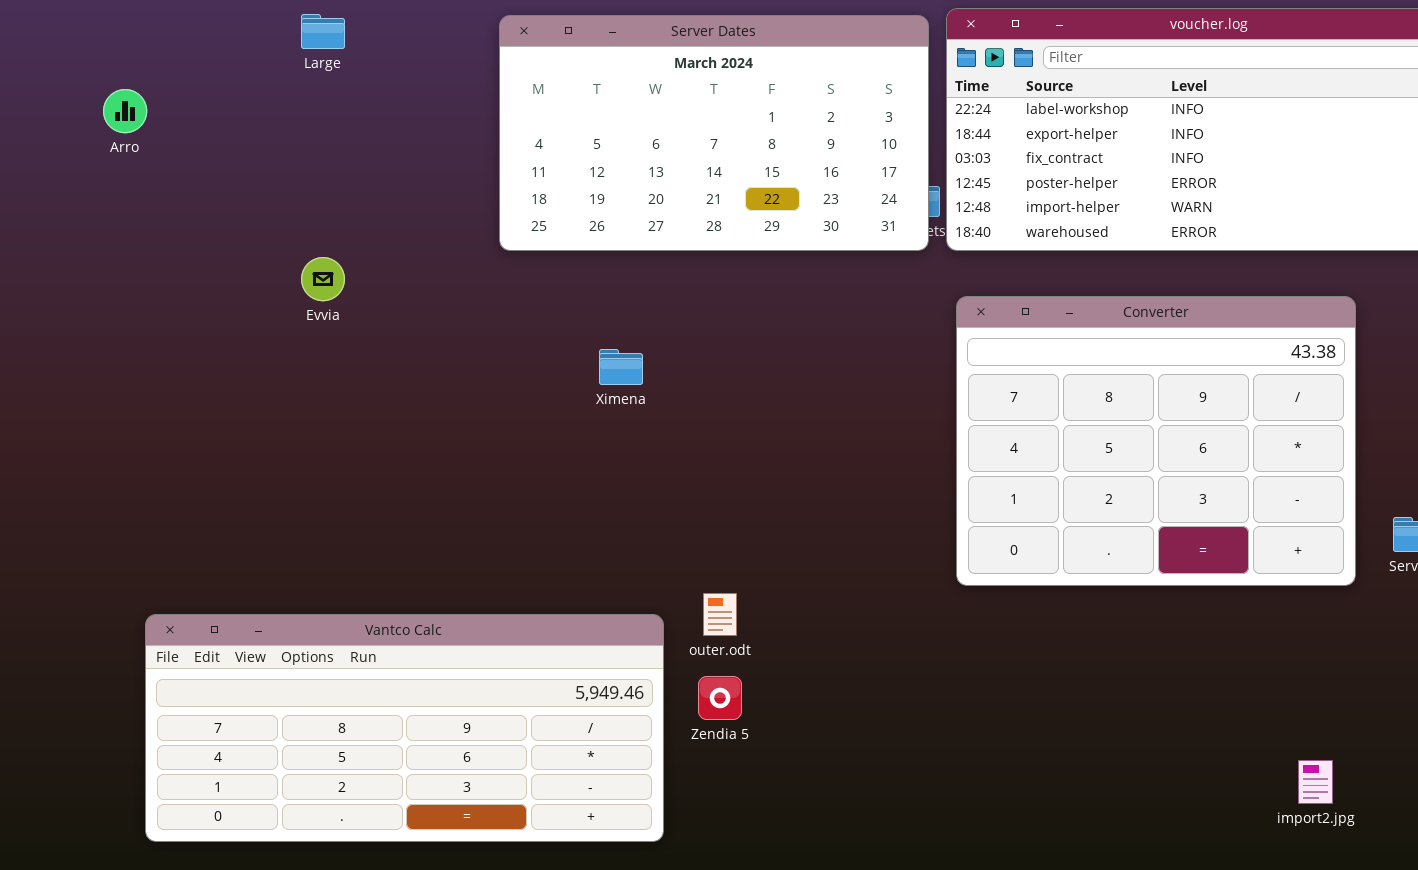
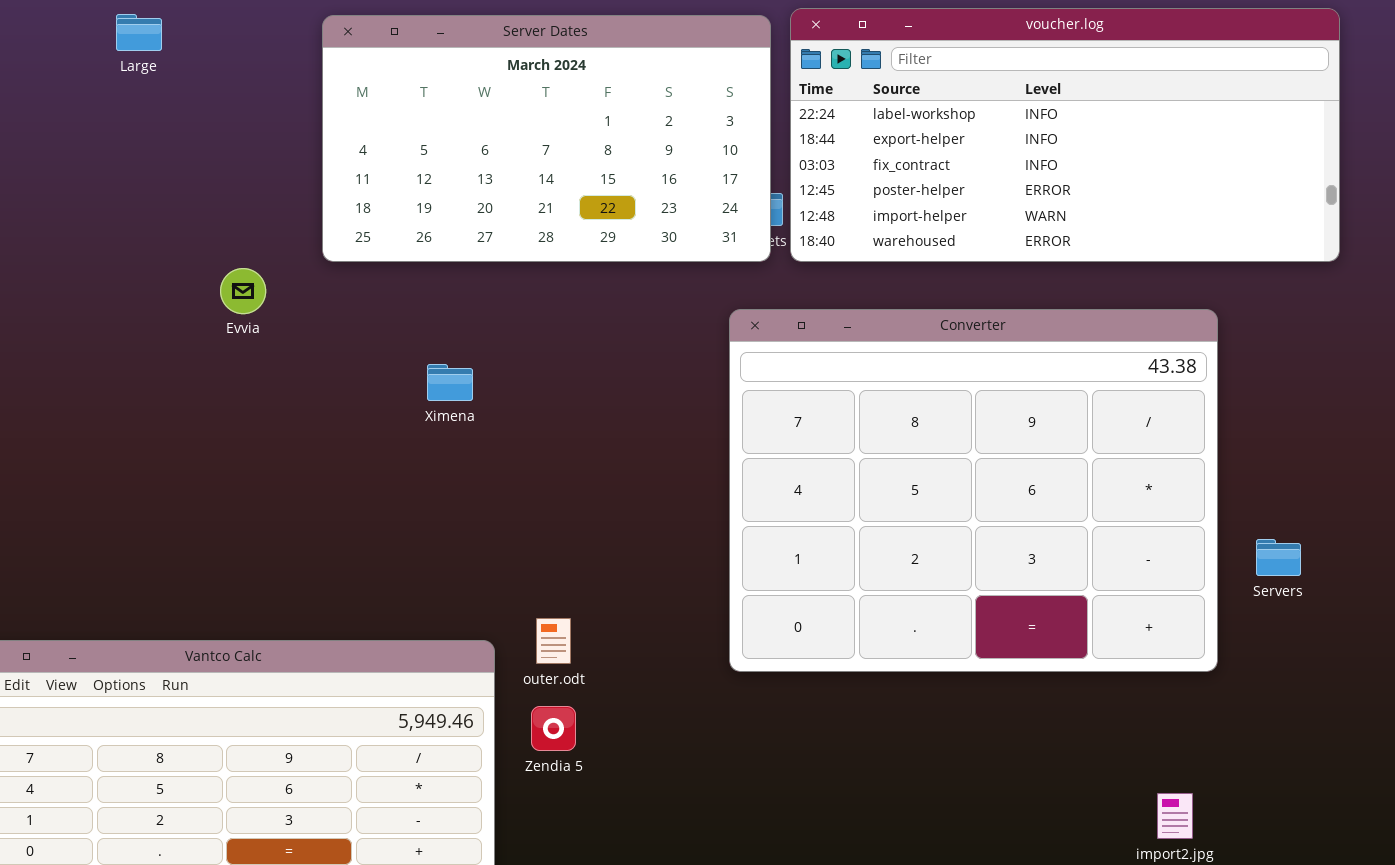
Evvia: [301,257,345,301] -> [220,268,266,314], moved
Converter: [956,296,1356,586] -> [729,309,1218,672], resized

